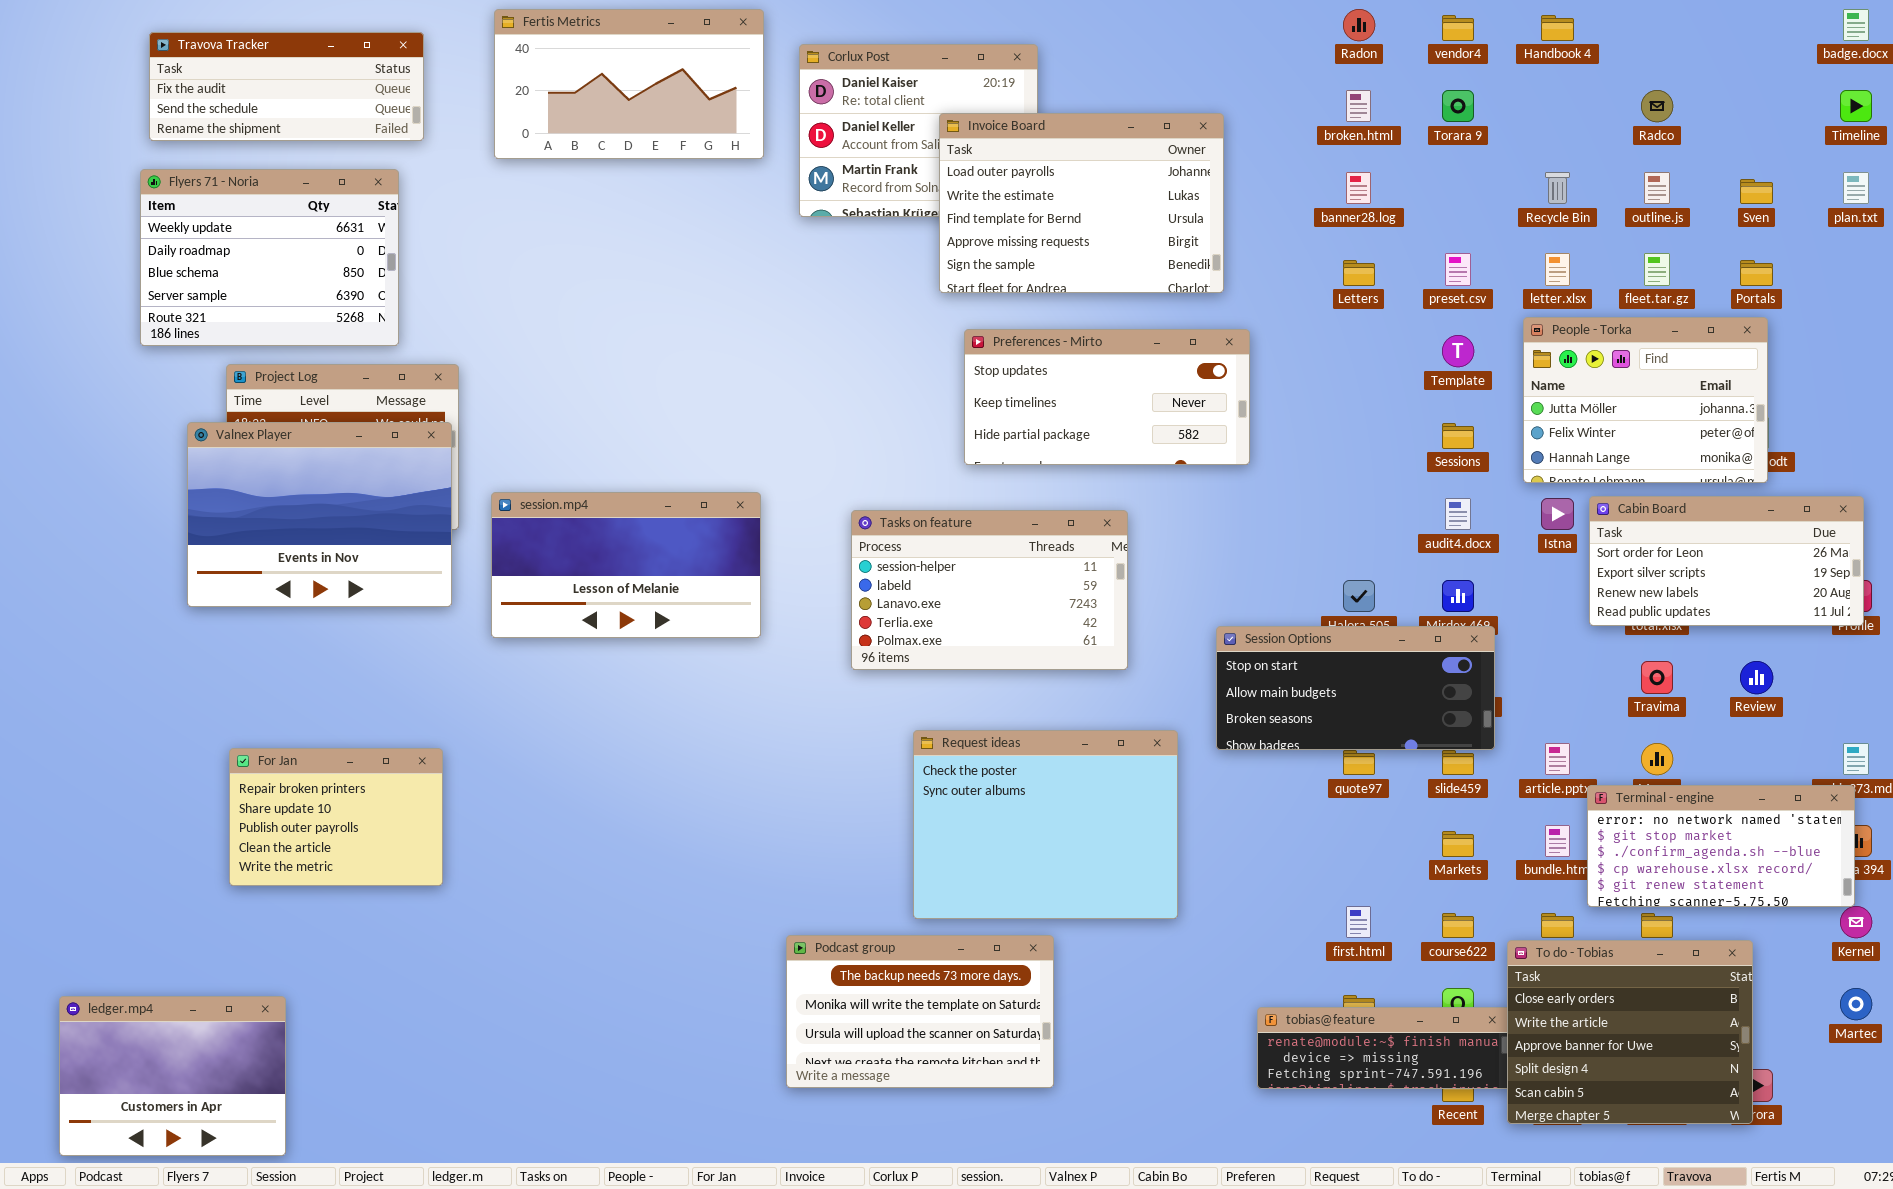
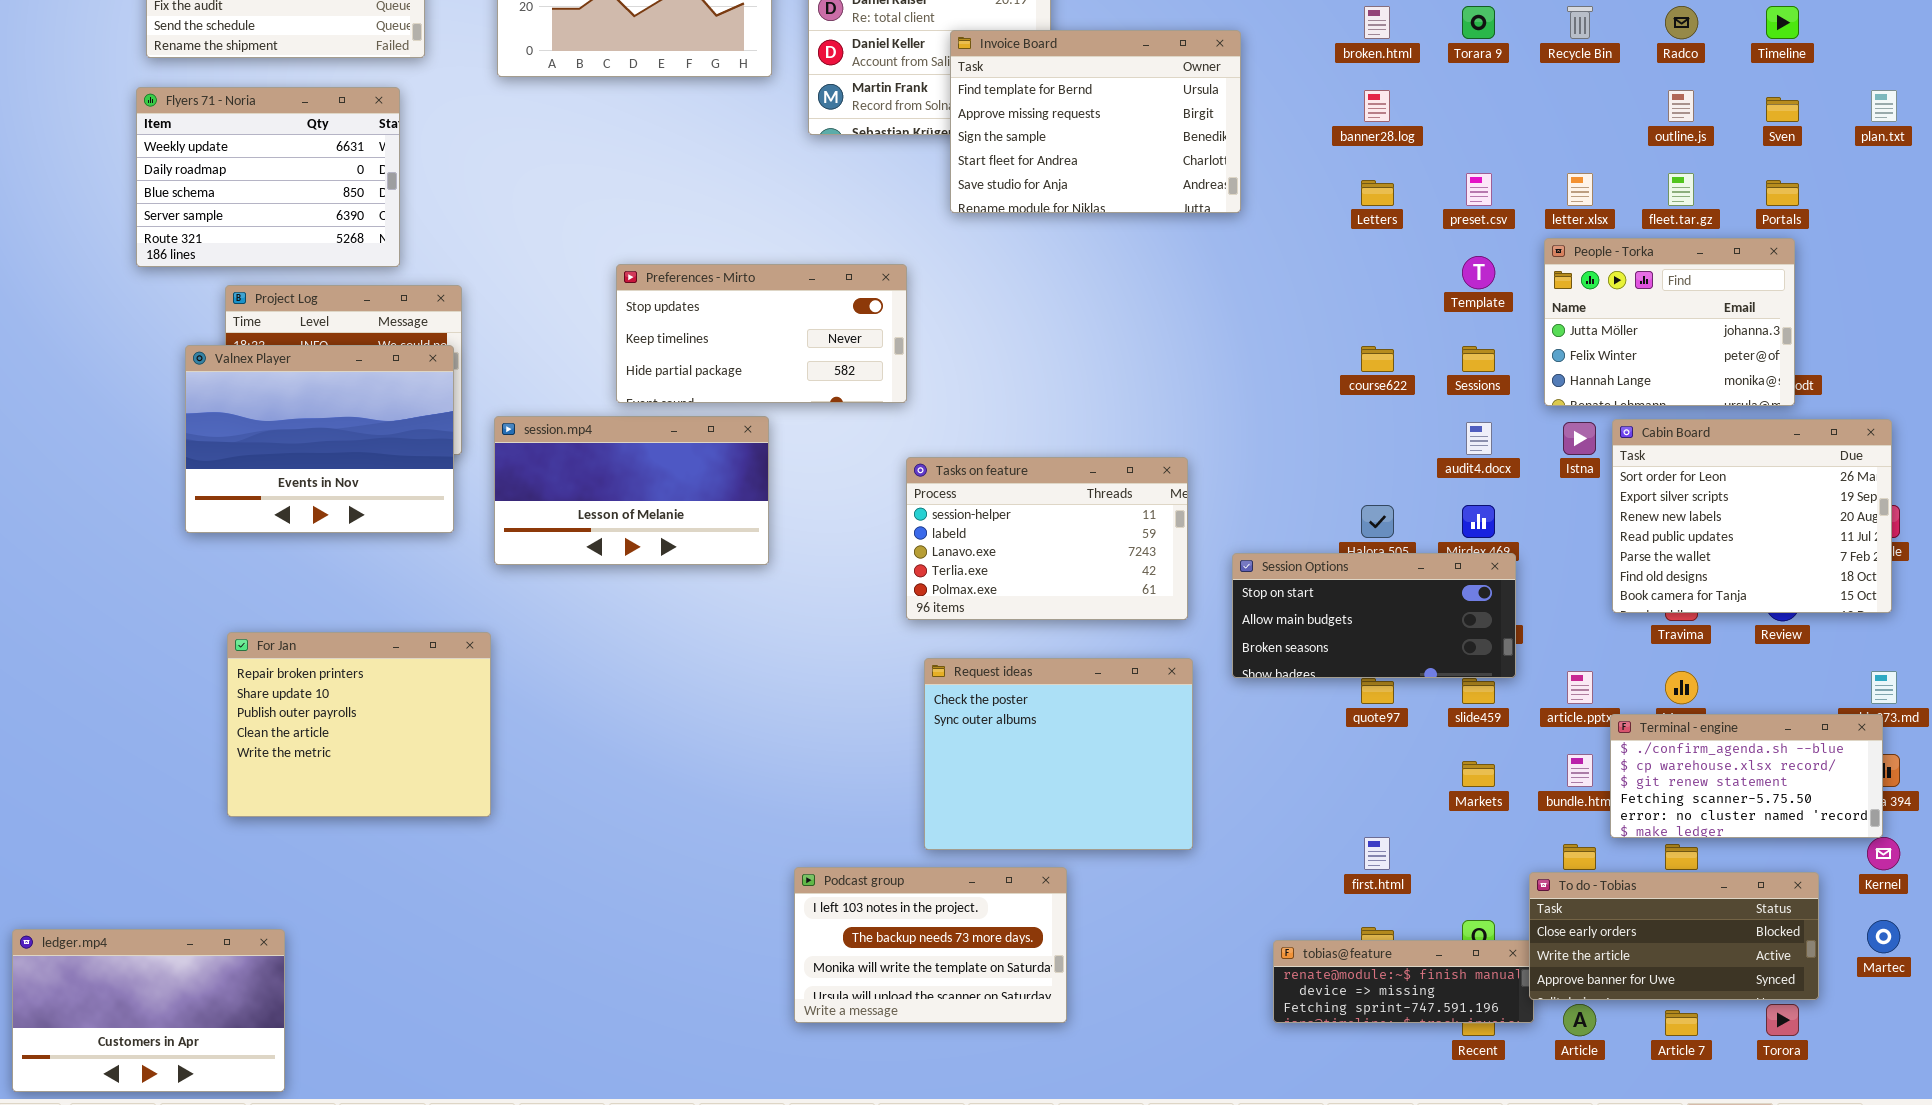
Timeline: [1840,90,1872,122] -> [1766,6,1799,39], moved
Invoice Board: [939,113,1224,293] -> [950,30,1241,213], scrolled down 2 rows
Recycle Bin: [1545,172,1570,204] -> [1567,6,1593,39], moved
Preferences - Mirto: [964,329,1250,465] -> [616,264,907,403], moved
Cabin Board: [1589,496,1864,626] -> [1612,419,1892,613], resized
Tasks on feature: [851,510,1128,670] -> [906,457,1188,620], moved
For Jan: [229,748,443,886] -> [227,632,491,817], resized
Terminal - engine: [1587,785,1855,907] -> [1610,714,1883,838], scrolled down 2 rows
course622: [1442,913,1474,938] -> [1361,346,1394,372], moved
Podcast group: [786,935,1054,1088] -> [794,867,1067,1023], scrolled up 1 row
To do - Tobias: [1507,940,1753,1124] -> [1529,872,1819,1000], resized
ledger.mp4: [59,996,286,1156] -> [12,929,285,1092], resized

